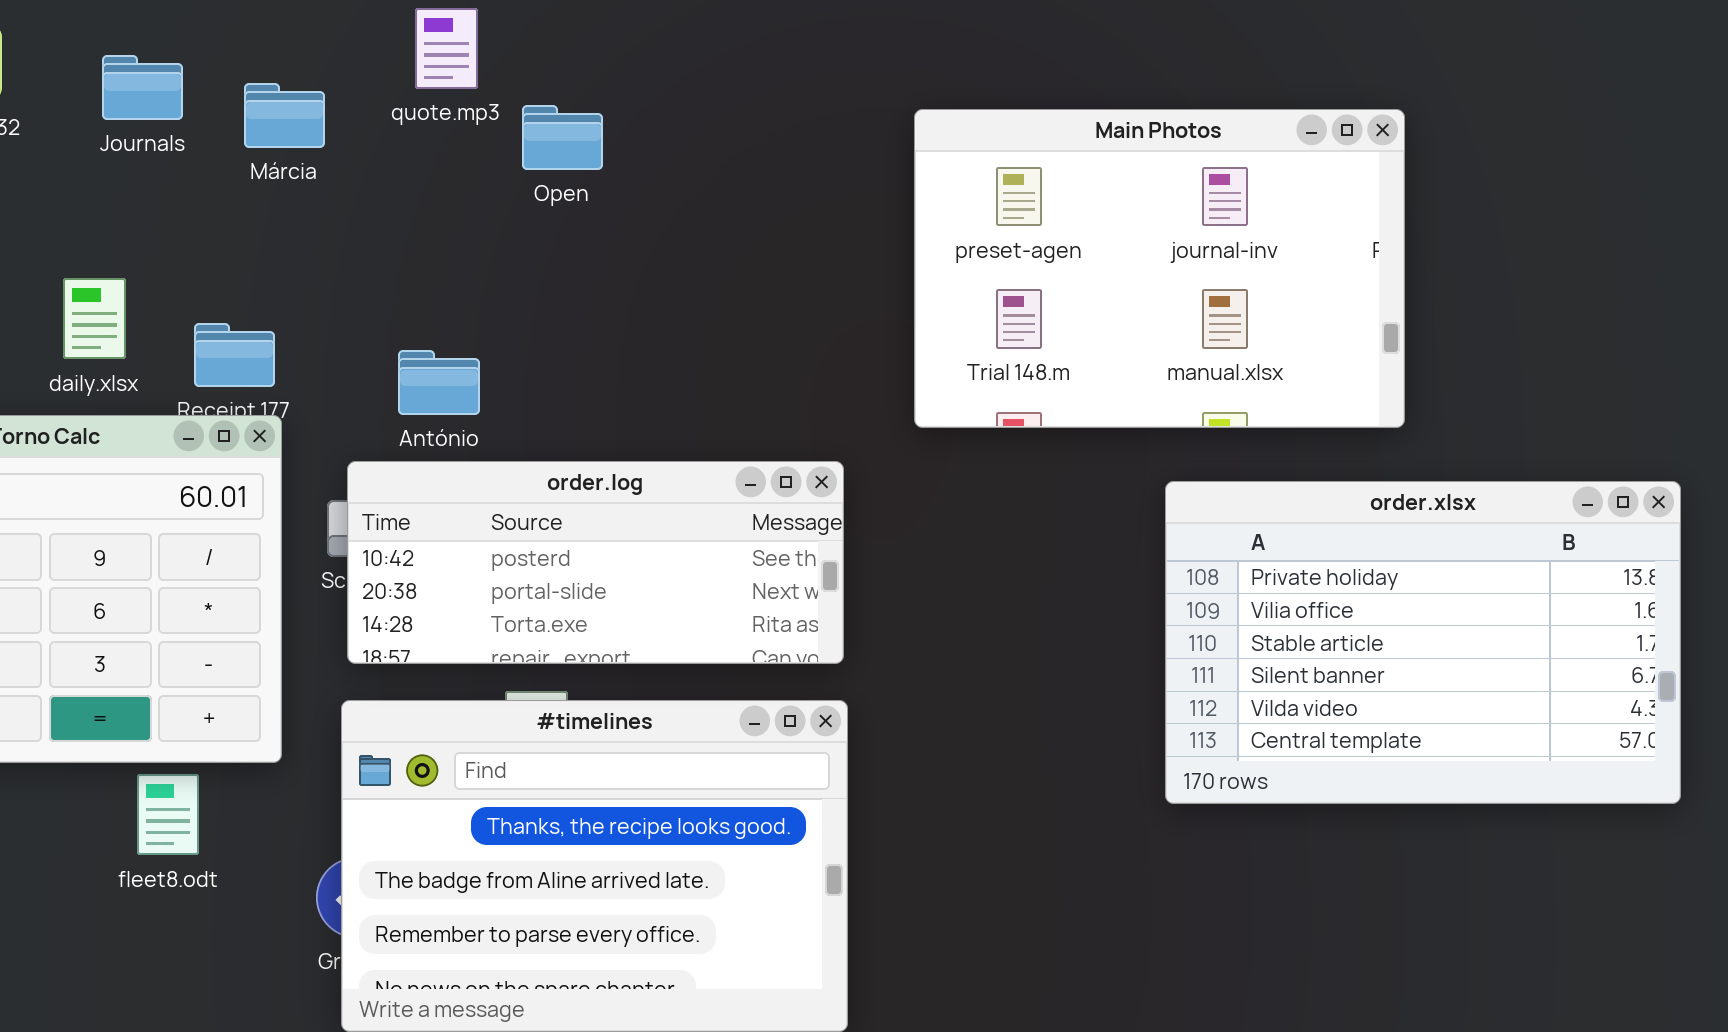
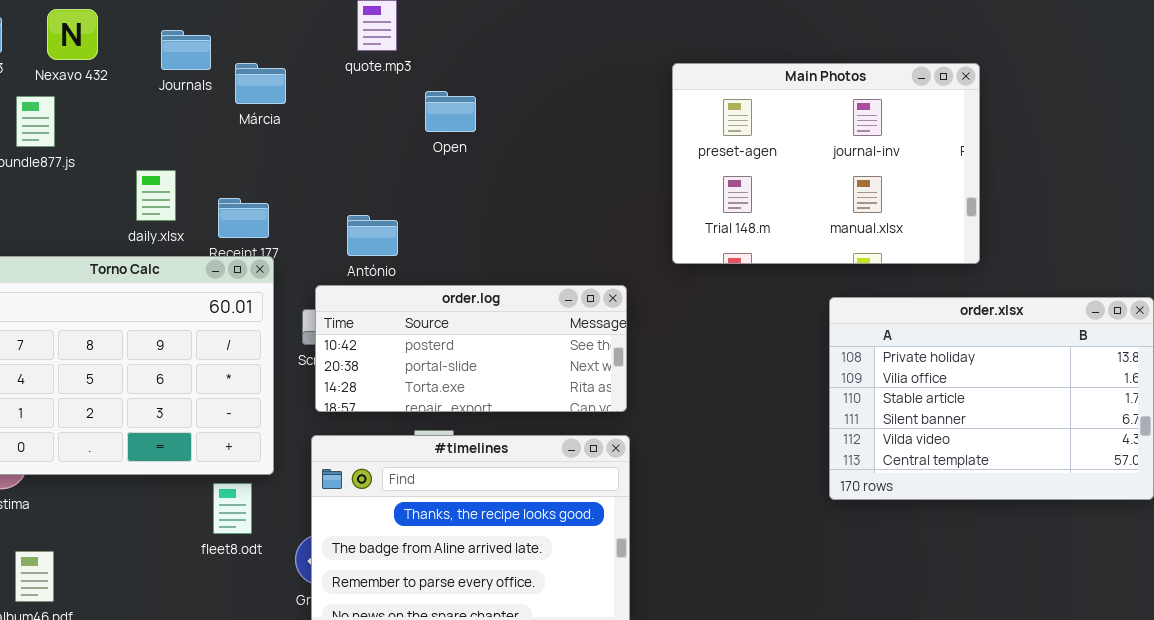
Márcia: [244,83,325,148] -> [235,63,286,104], moved
Open: [522,105,603,170] -> [425,91,476,132], moved
fleet8.odt: [137,774,199,855] -> [213,483,252,534], moved

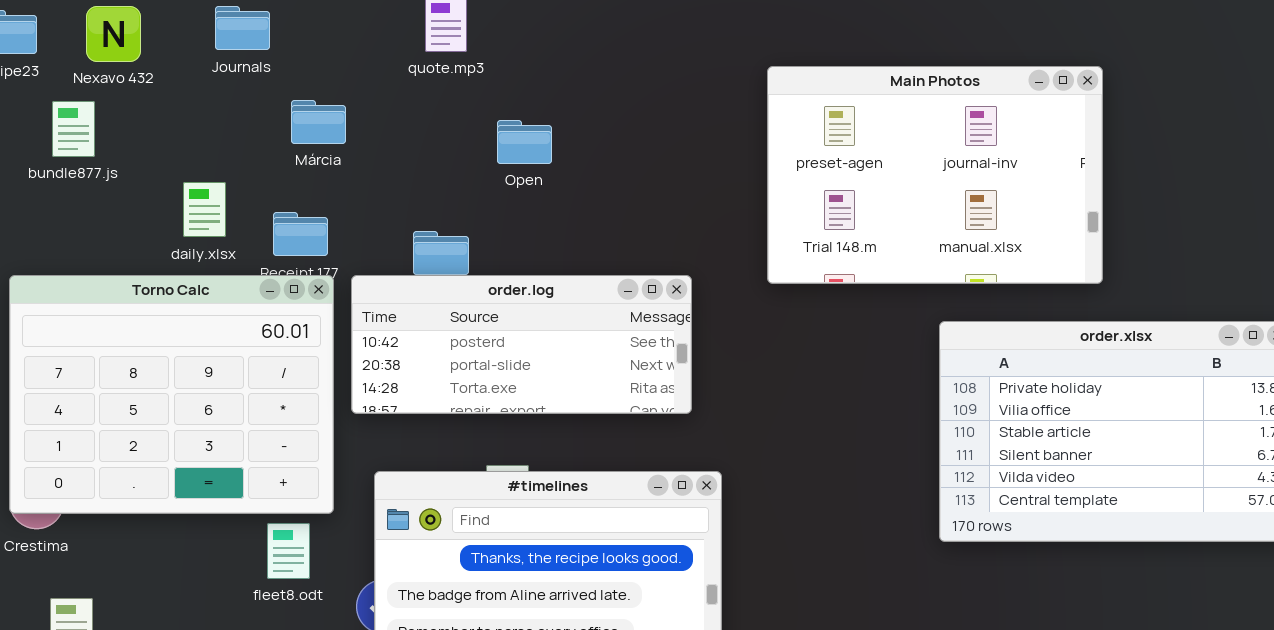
Journals: [161,30,211,70] -> [215,6,270,50], moved
Márcia: [235,63,286,104] -> [291,100,346,144], moved
Open: [425,91,476,132] -> [497,120,552,164], moved
order.log: [315,285,627,412] -> [351,275,692,414], moved

